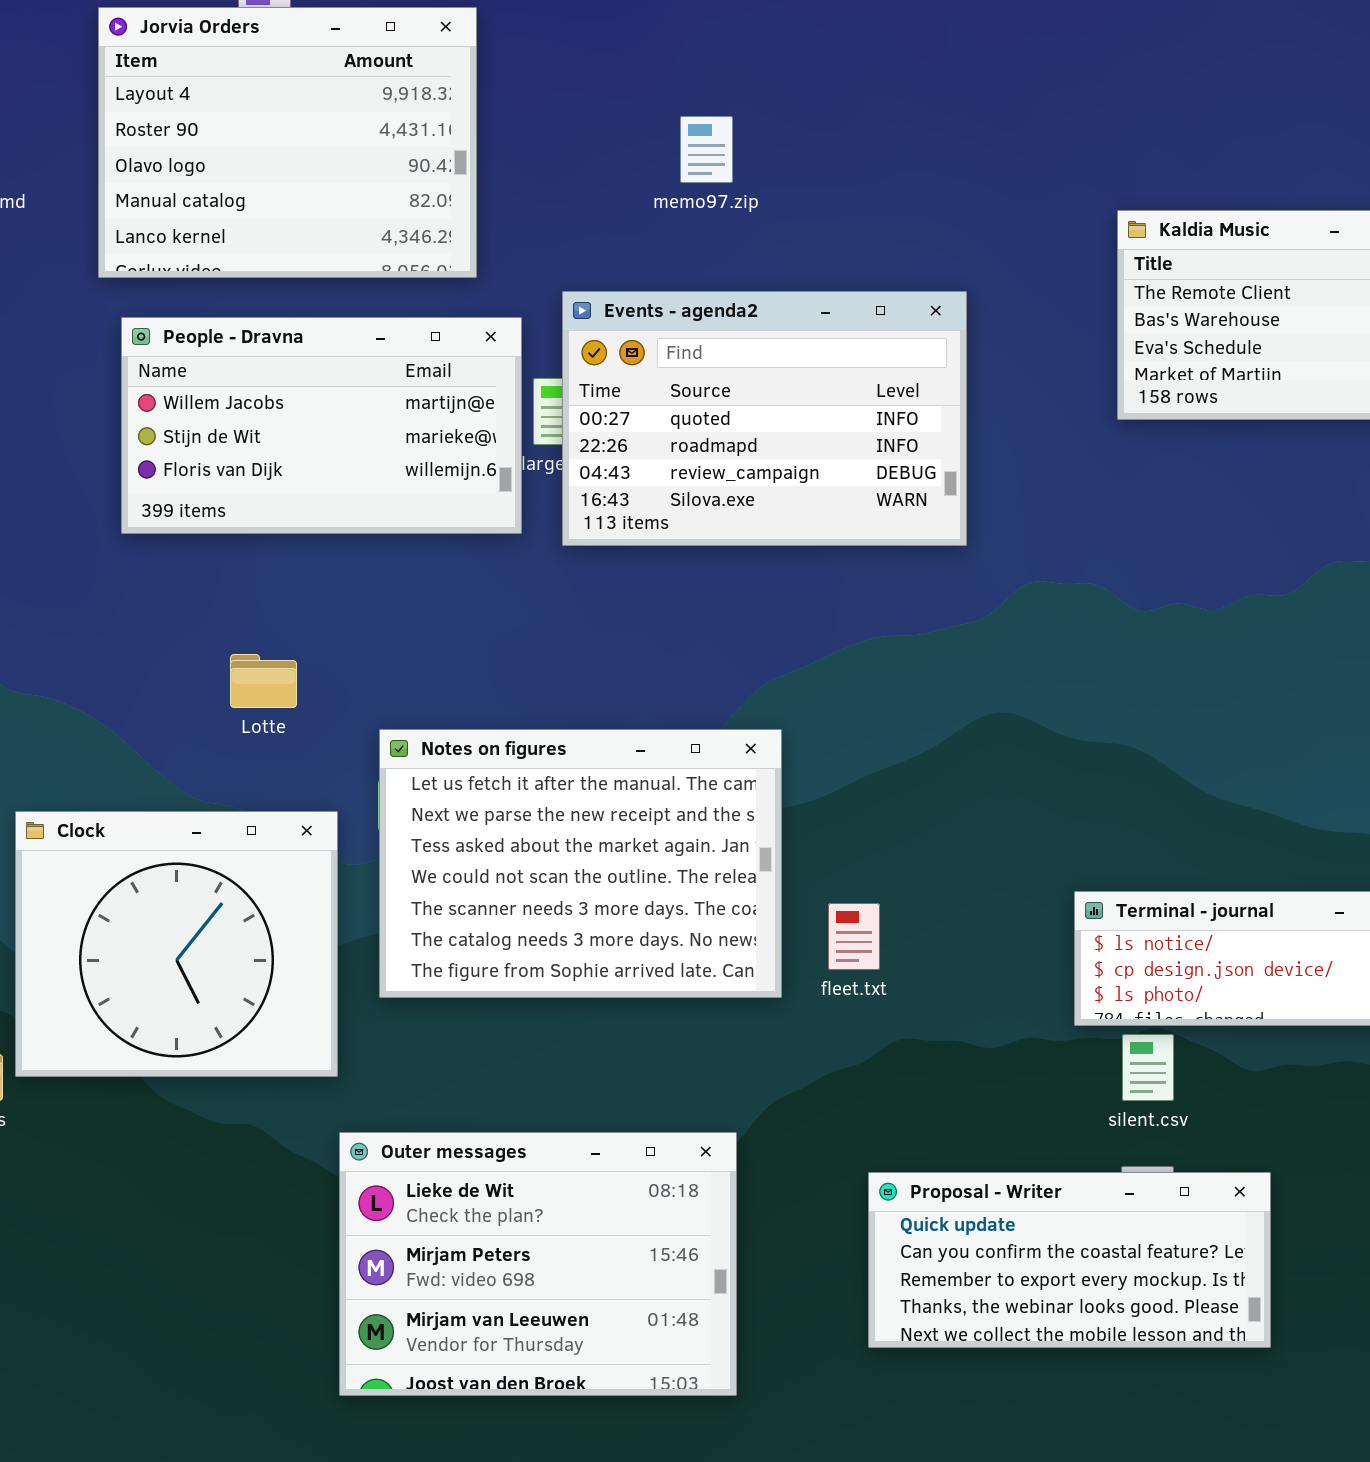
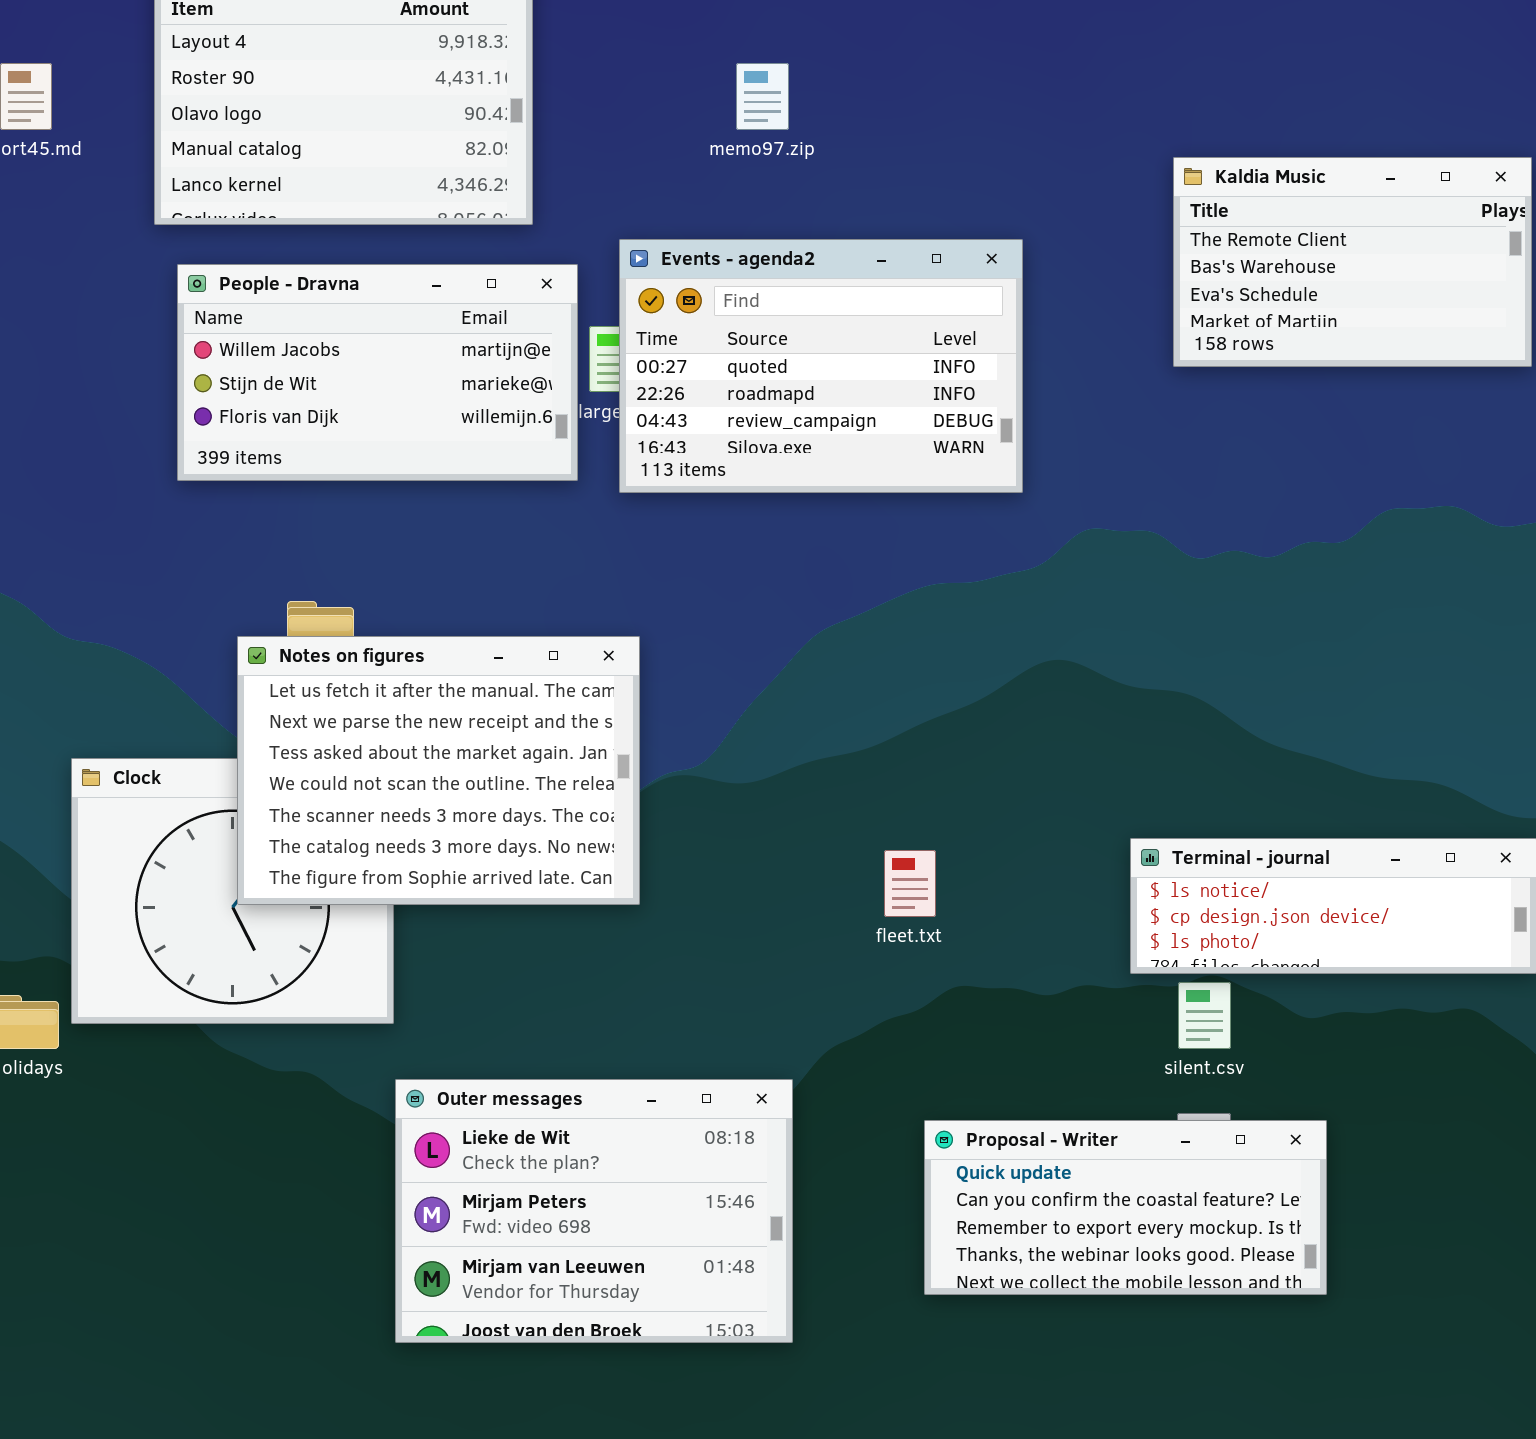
Notes on figures: [379,729,782,998] -> [237,636,640,905], moved

